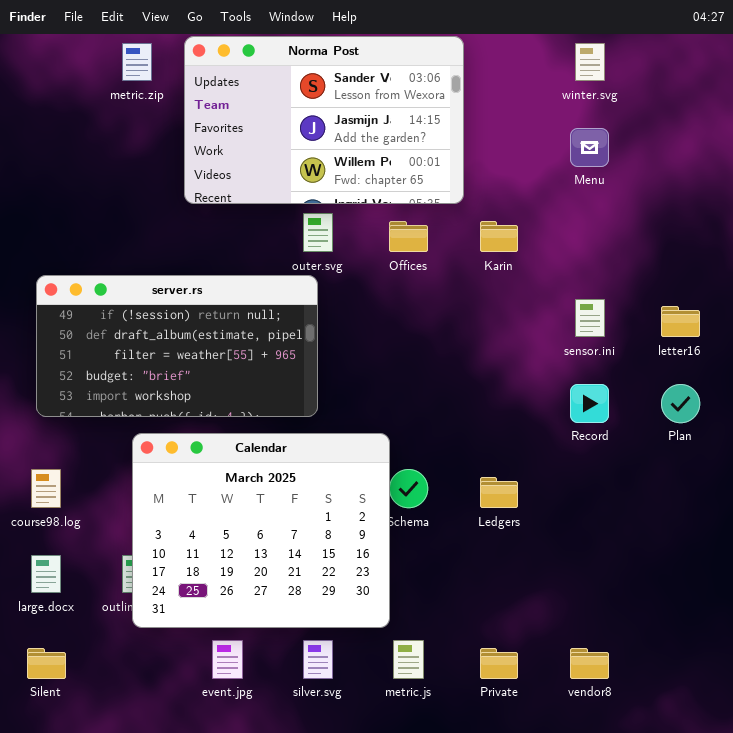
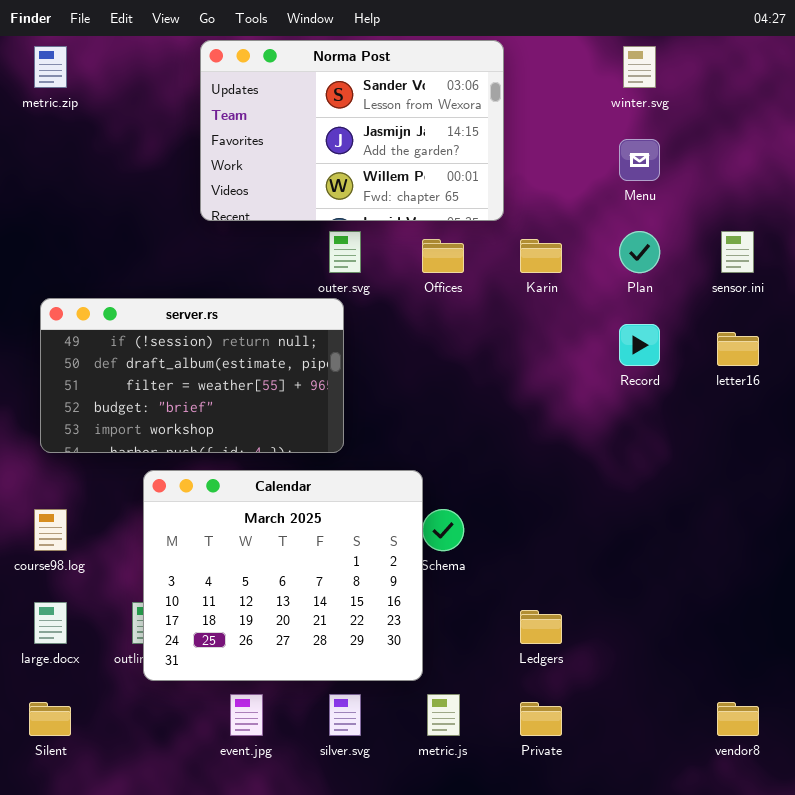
metric.zip: [122,43,152,81] -> [34,46,67,88], moved
sensor.ini: [575,299,605,337] -> [721,231,754,273], moved
Record: [570,384,609,423] -> [619,324,660,366], moved
Plan: [661,384,700,423] -> [619,231,660,273], moved
Ledgers: [480,477,518,508] -> [520,610,562,644], moved
vendor8: [570,648,609,679] -> [717,702,759,736], moved

